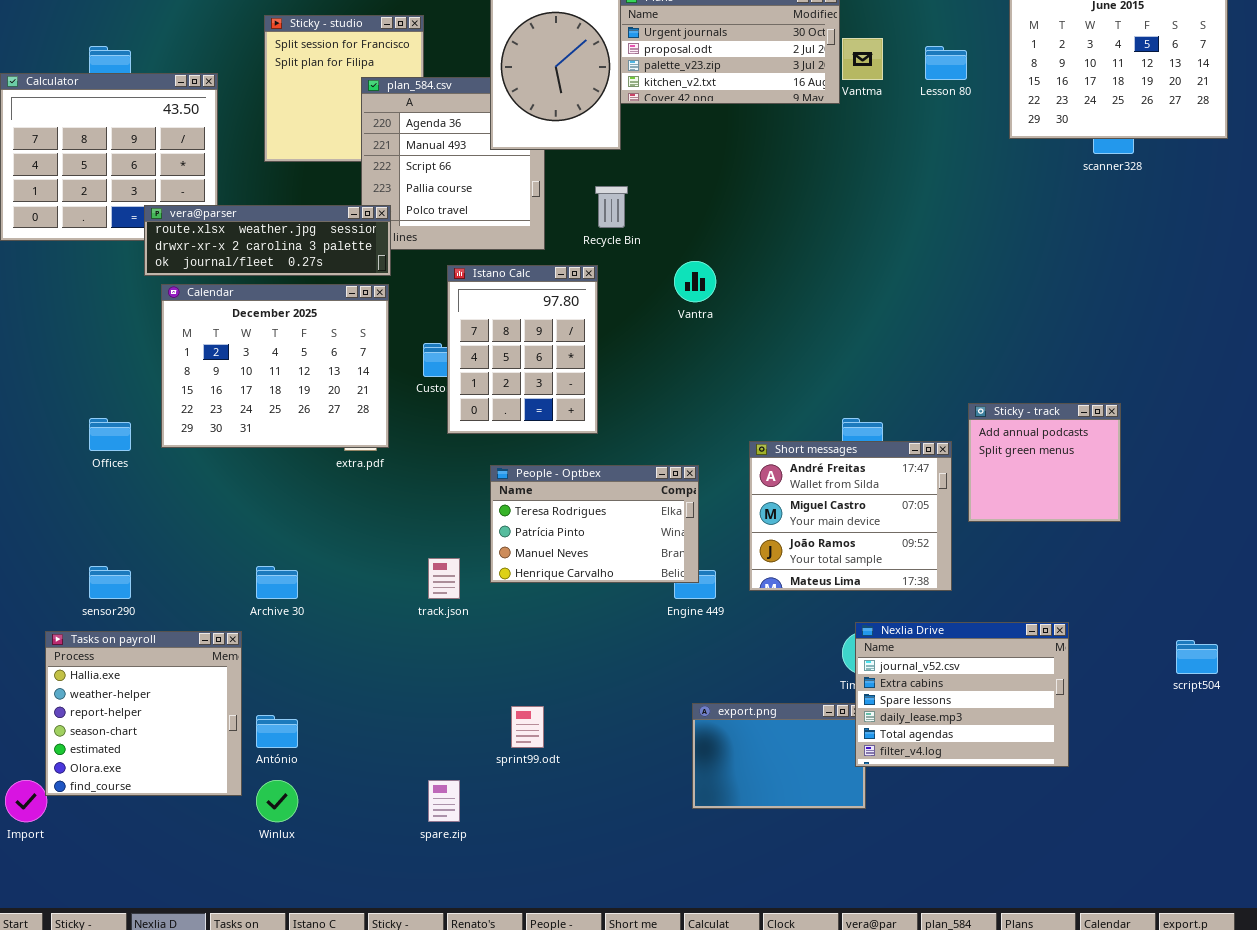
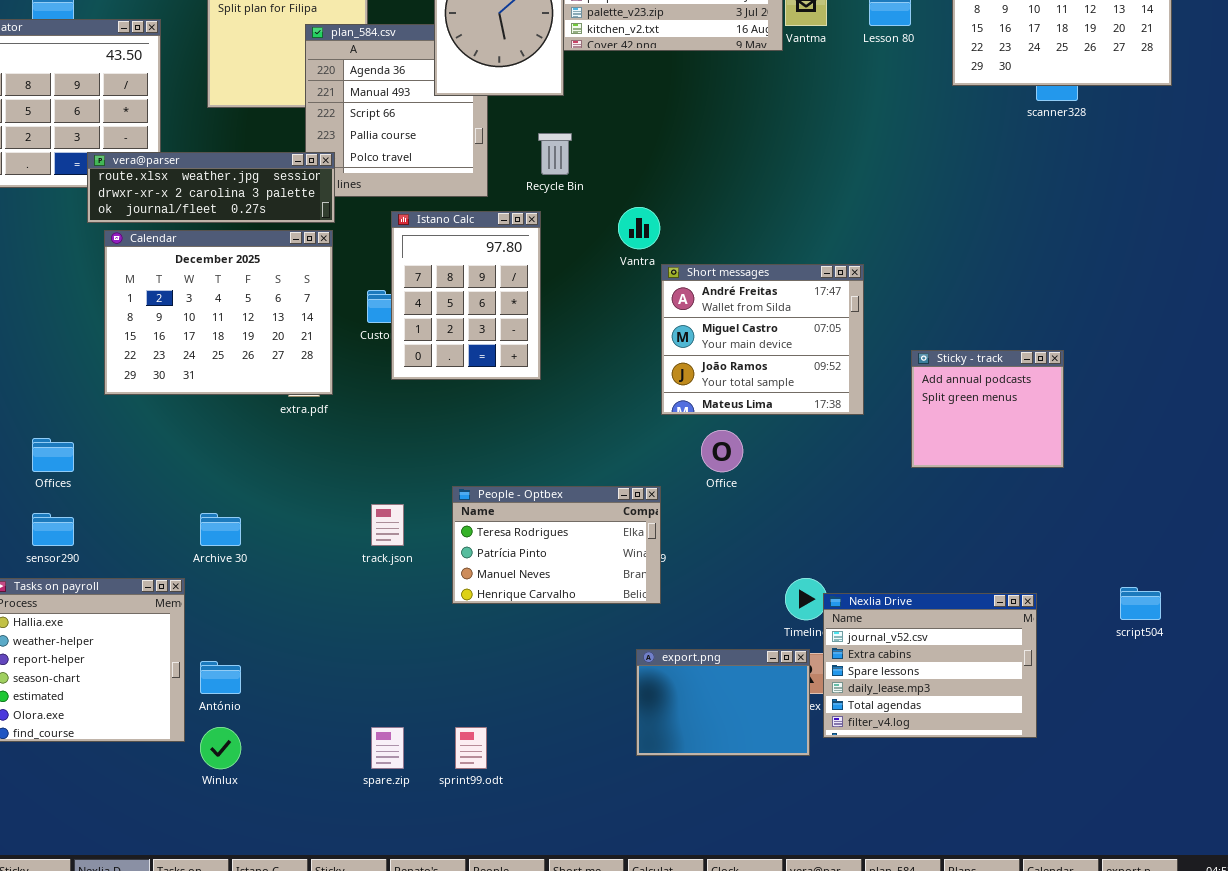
Offices: [89,418,131,451] -> [32,438,74,472], moved
Short messages: [749,441,952,591] -> [661,264,864,415], moved
People - Optbex: [490,465,699,583] -> [452,486,661,604], moved
Nexlia Drive: [855,622,1069,767] -> [823,593,1037,738], moved
sprint99.odt: [511,706,544,748] -> [455,727,487,769], moved

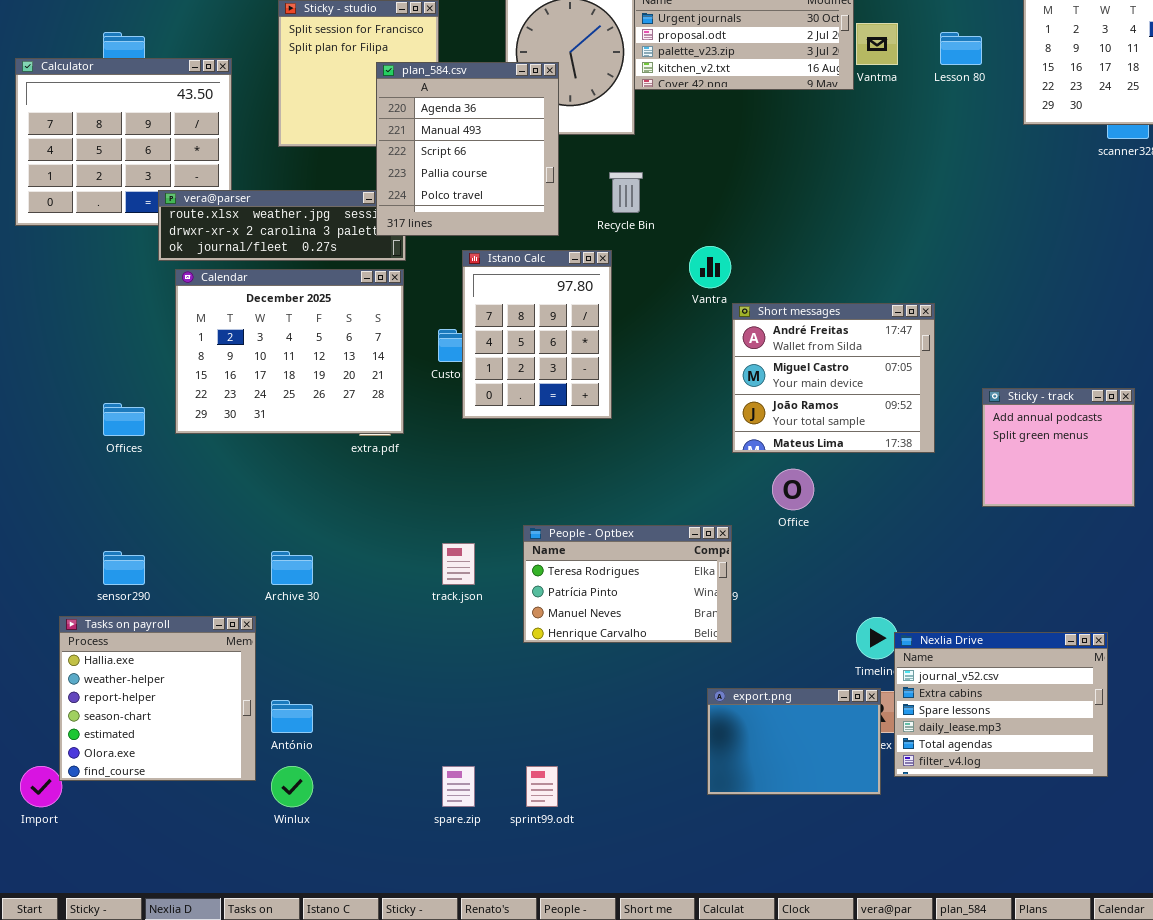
plan_584.csv: [305,24,488,197] -> [376,62,559,236], raised
Offices: [32,438,74,472] -> [103,403,145,436], moved

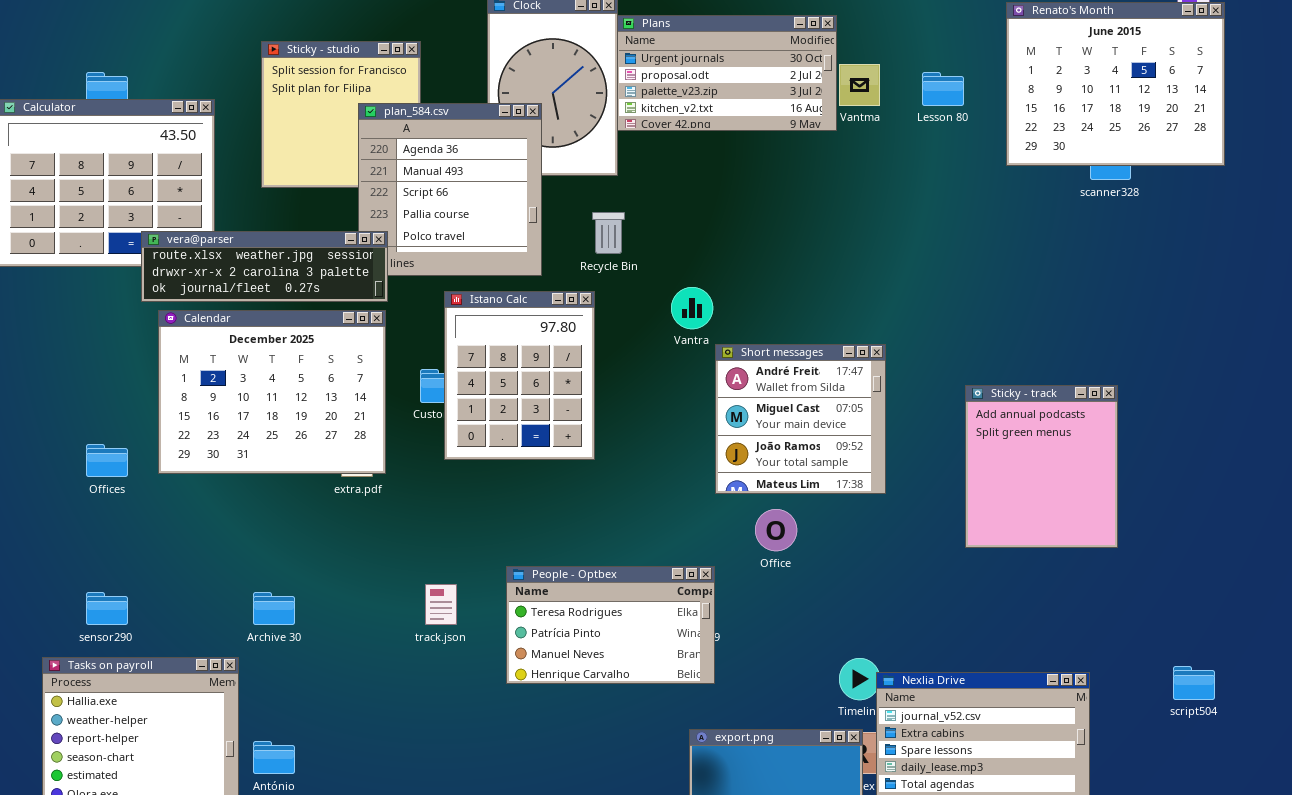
vera@parser: [158,190,406,261] -> [141,231,388,302], raised
Short messages: [732,303,935,453] -> [715,344,886,494], resized
Sticky - track: [982,388,1135,507] -> [965,385,1118,548], resized

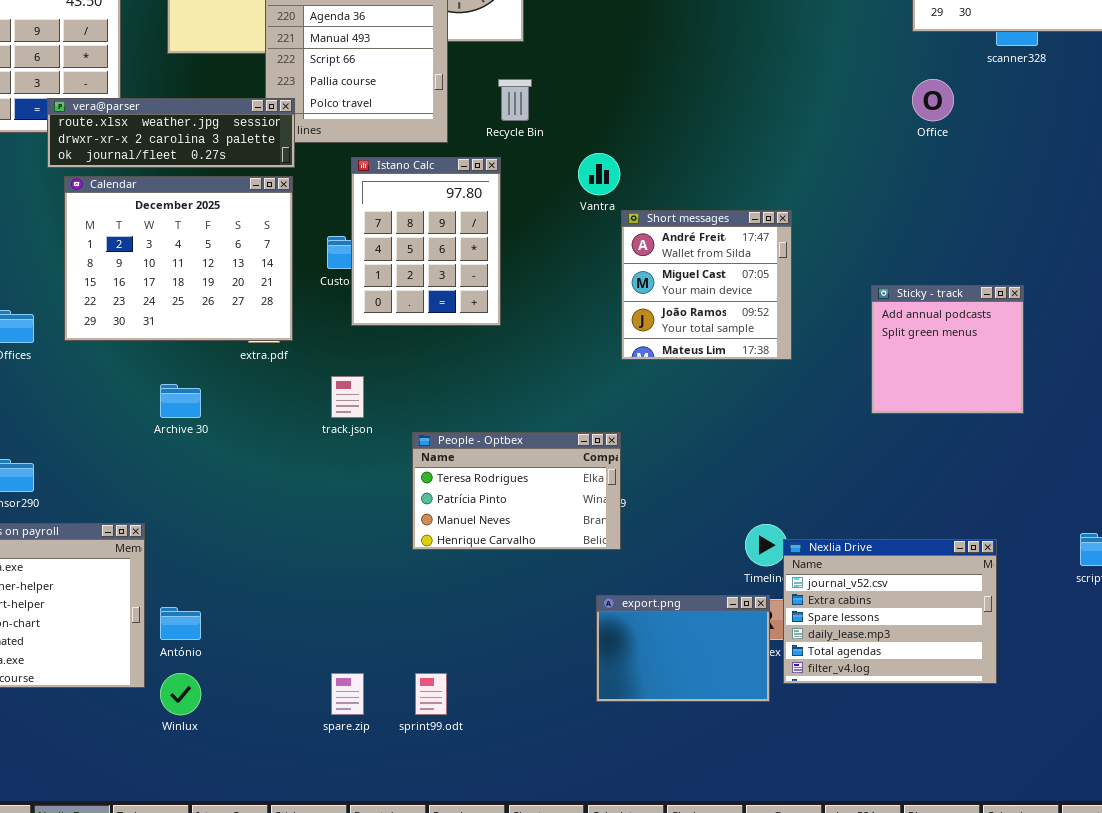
Sticky - track: [965,385,1118,548] -> [871,285,1024,414], resized
Office: [755,509,797,551] -> [912,79,954,121], moved
track.json: [425,584,457,625] -> [331,376,364,418], moved
Archive 30: [253,592,295,625] -> [160,384,201,418], moved

